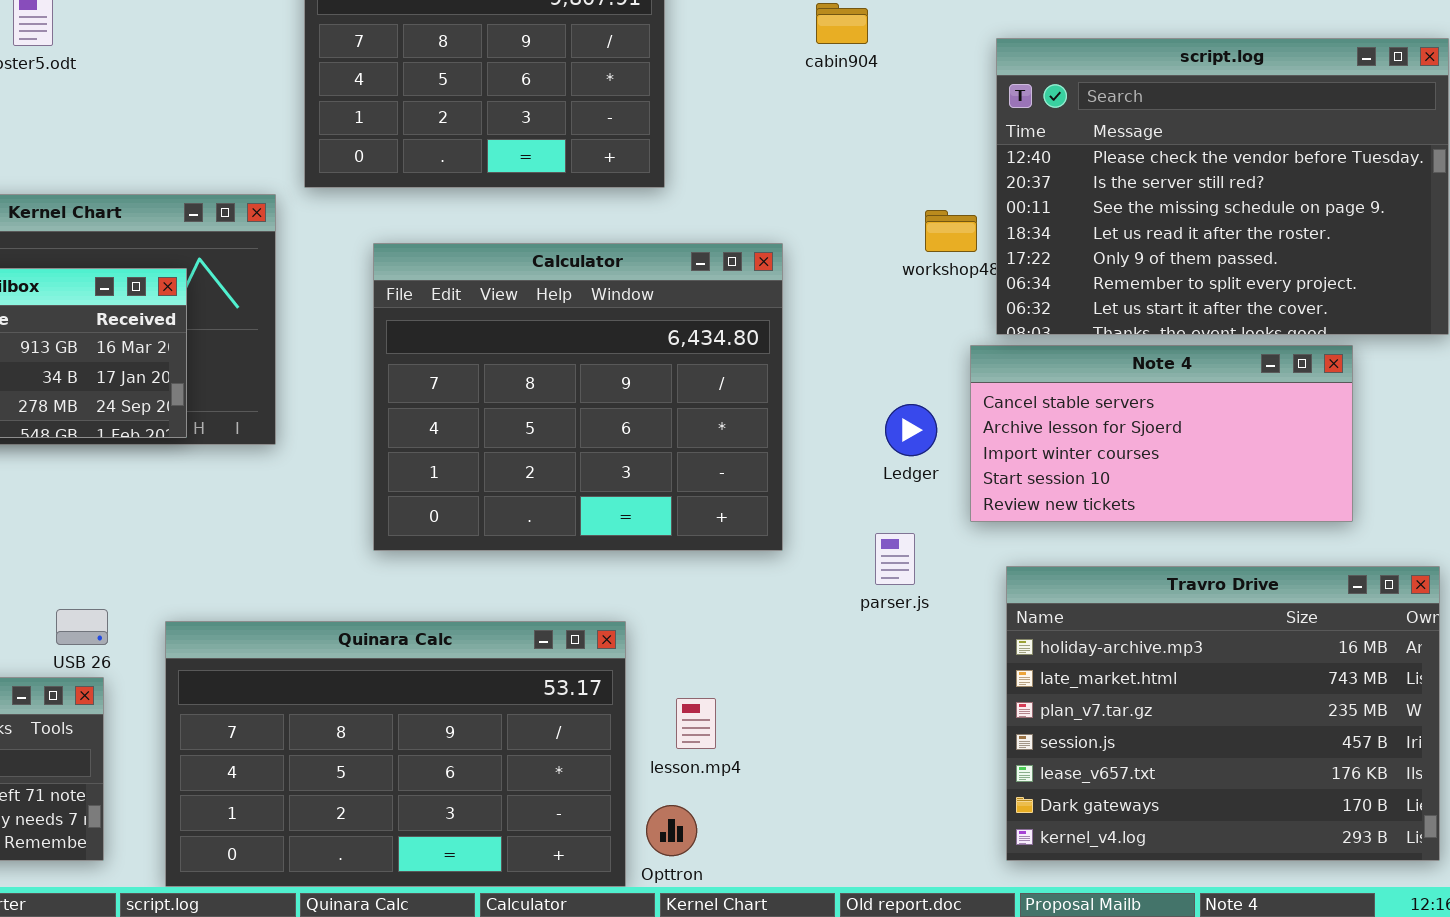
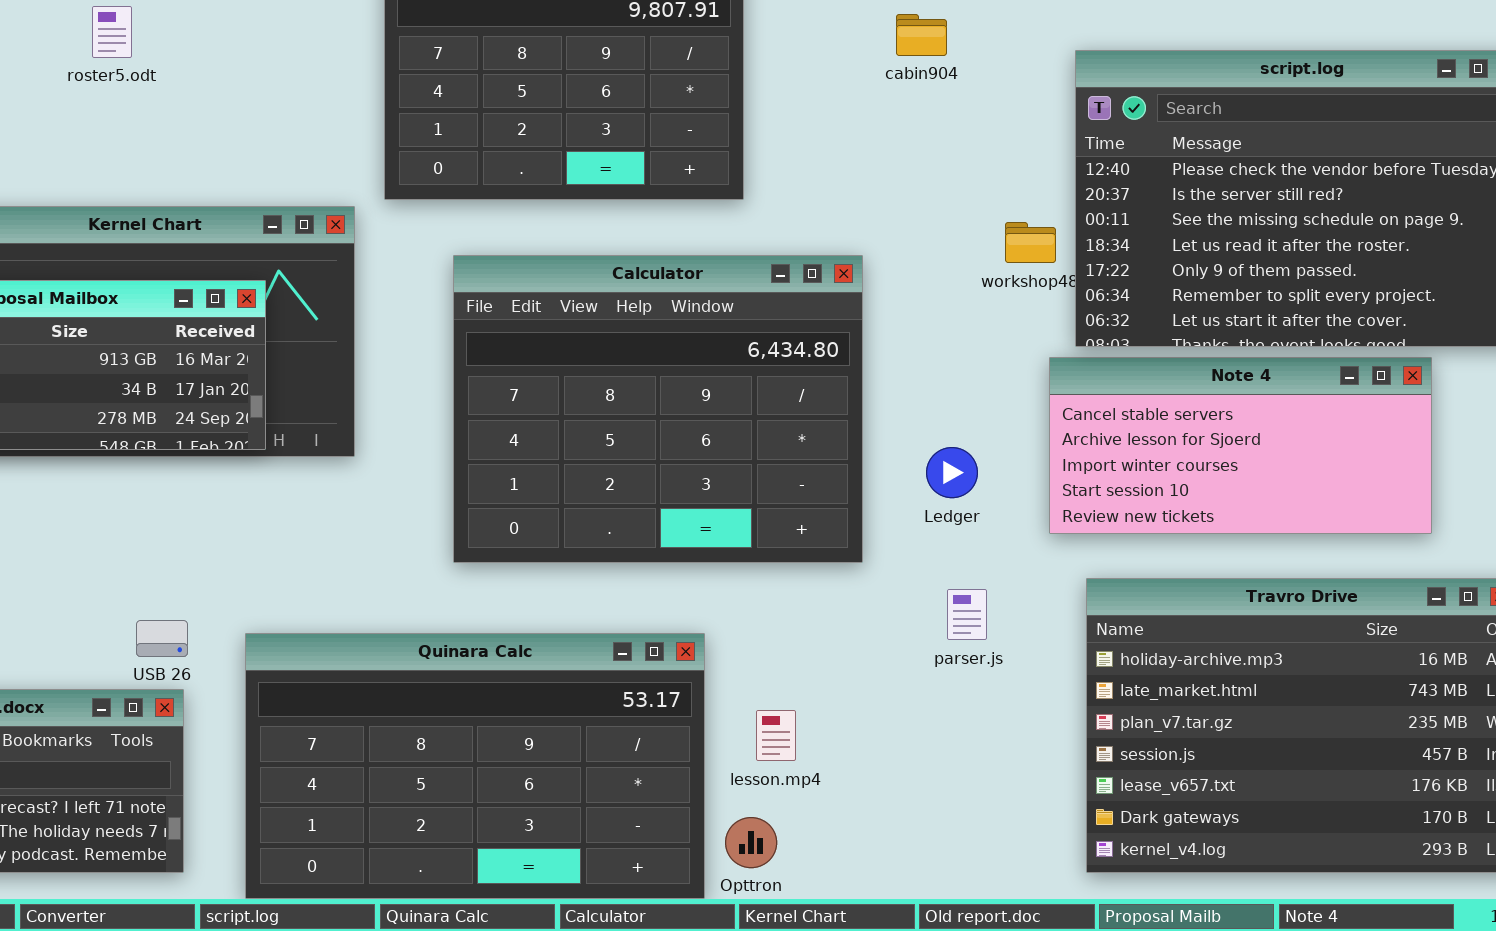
Ledger: [885,404,937,456] -> [926,447,978,498], moved
parser.js: [875,533,915,585] -> [947,589,987,640], moved

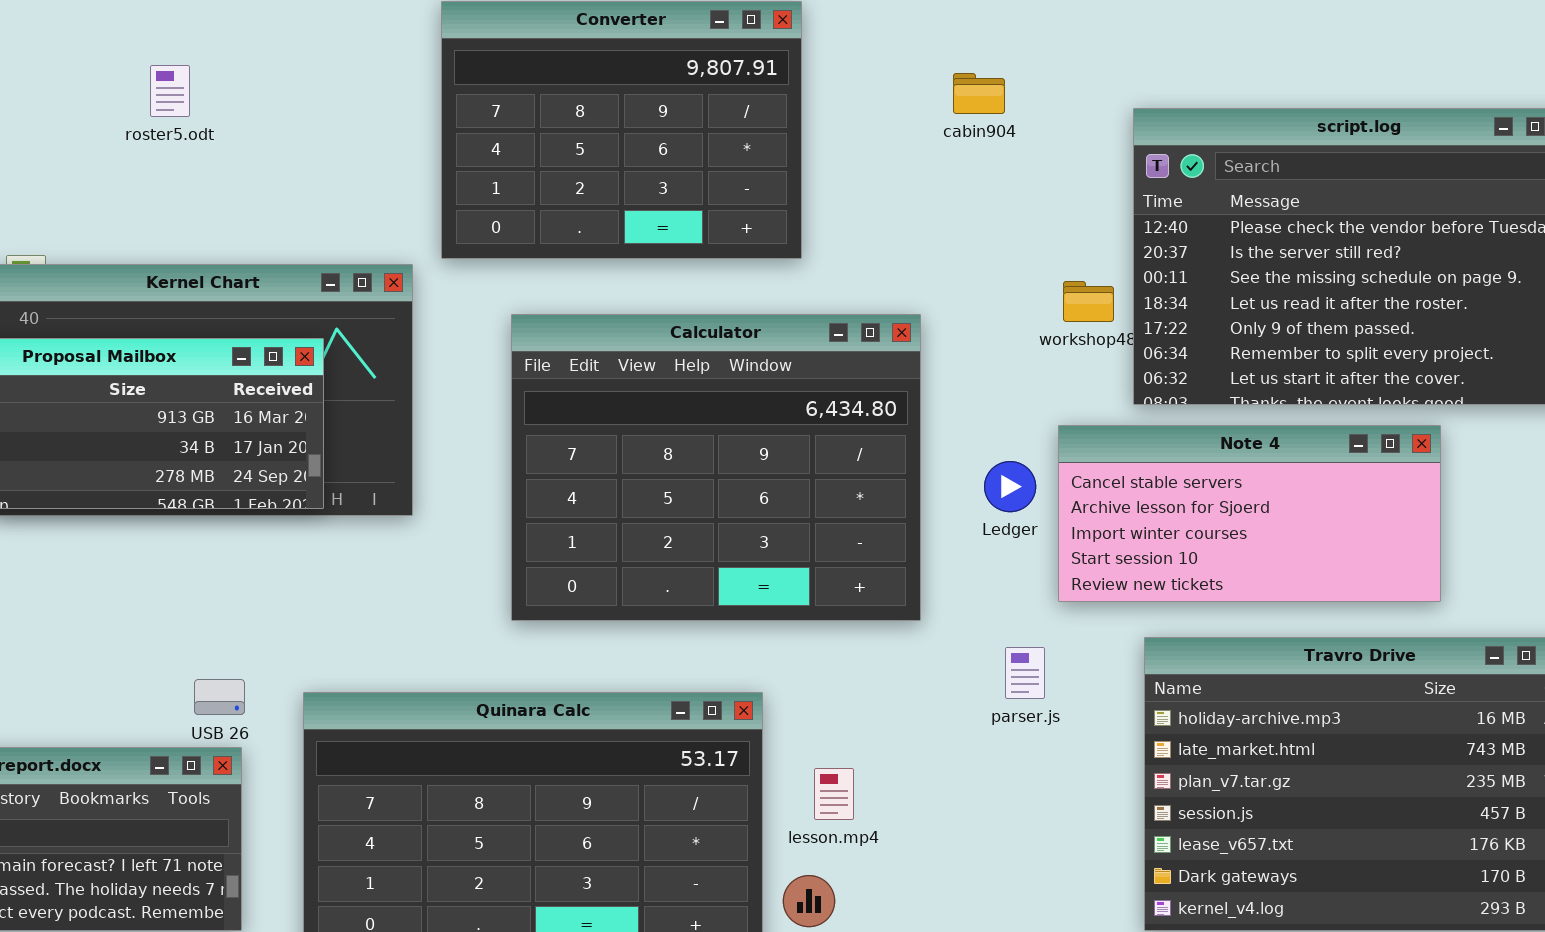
Note 4: [1049,357,1432,534] -> [1058,425,1441,602], moved
Ledger: [926,447,978,498] -> [984,461,1036,512], moved

